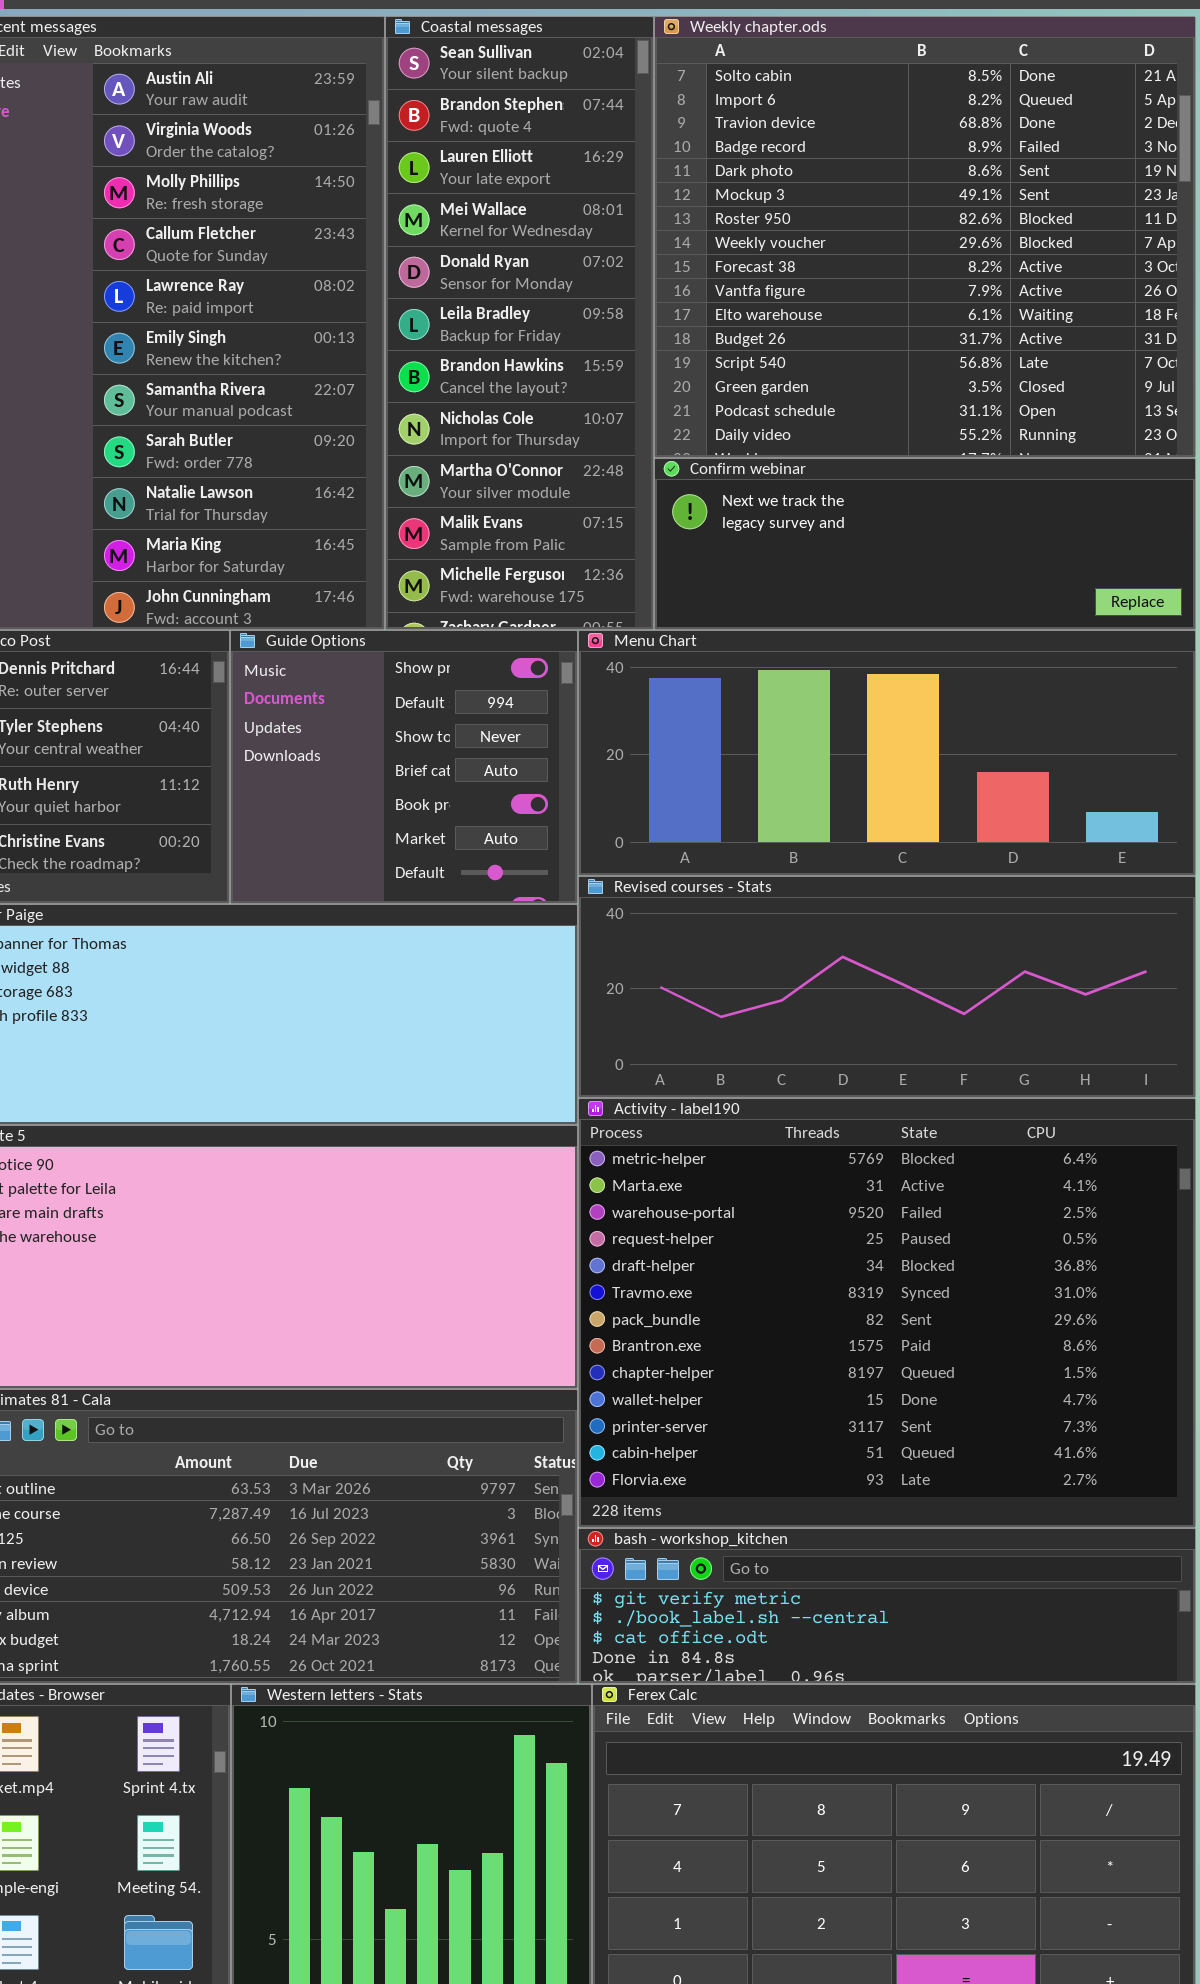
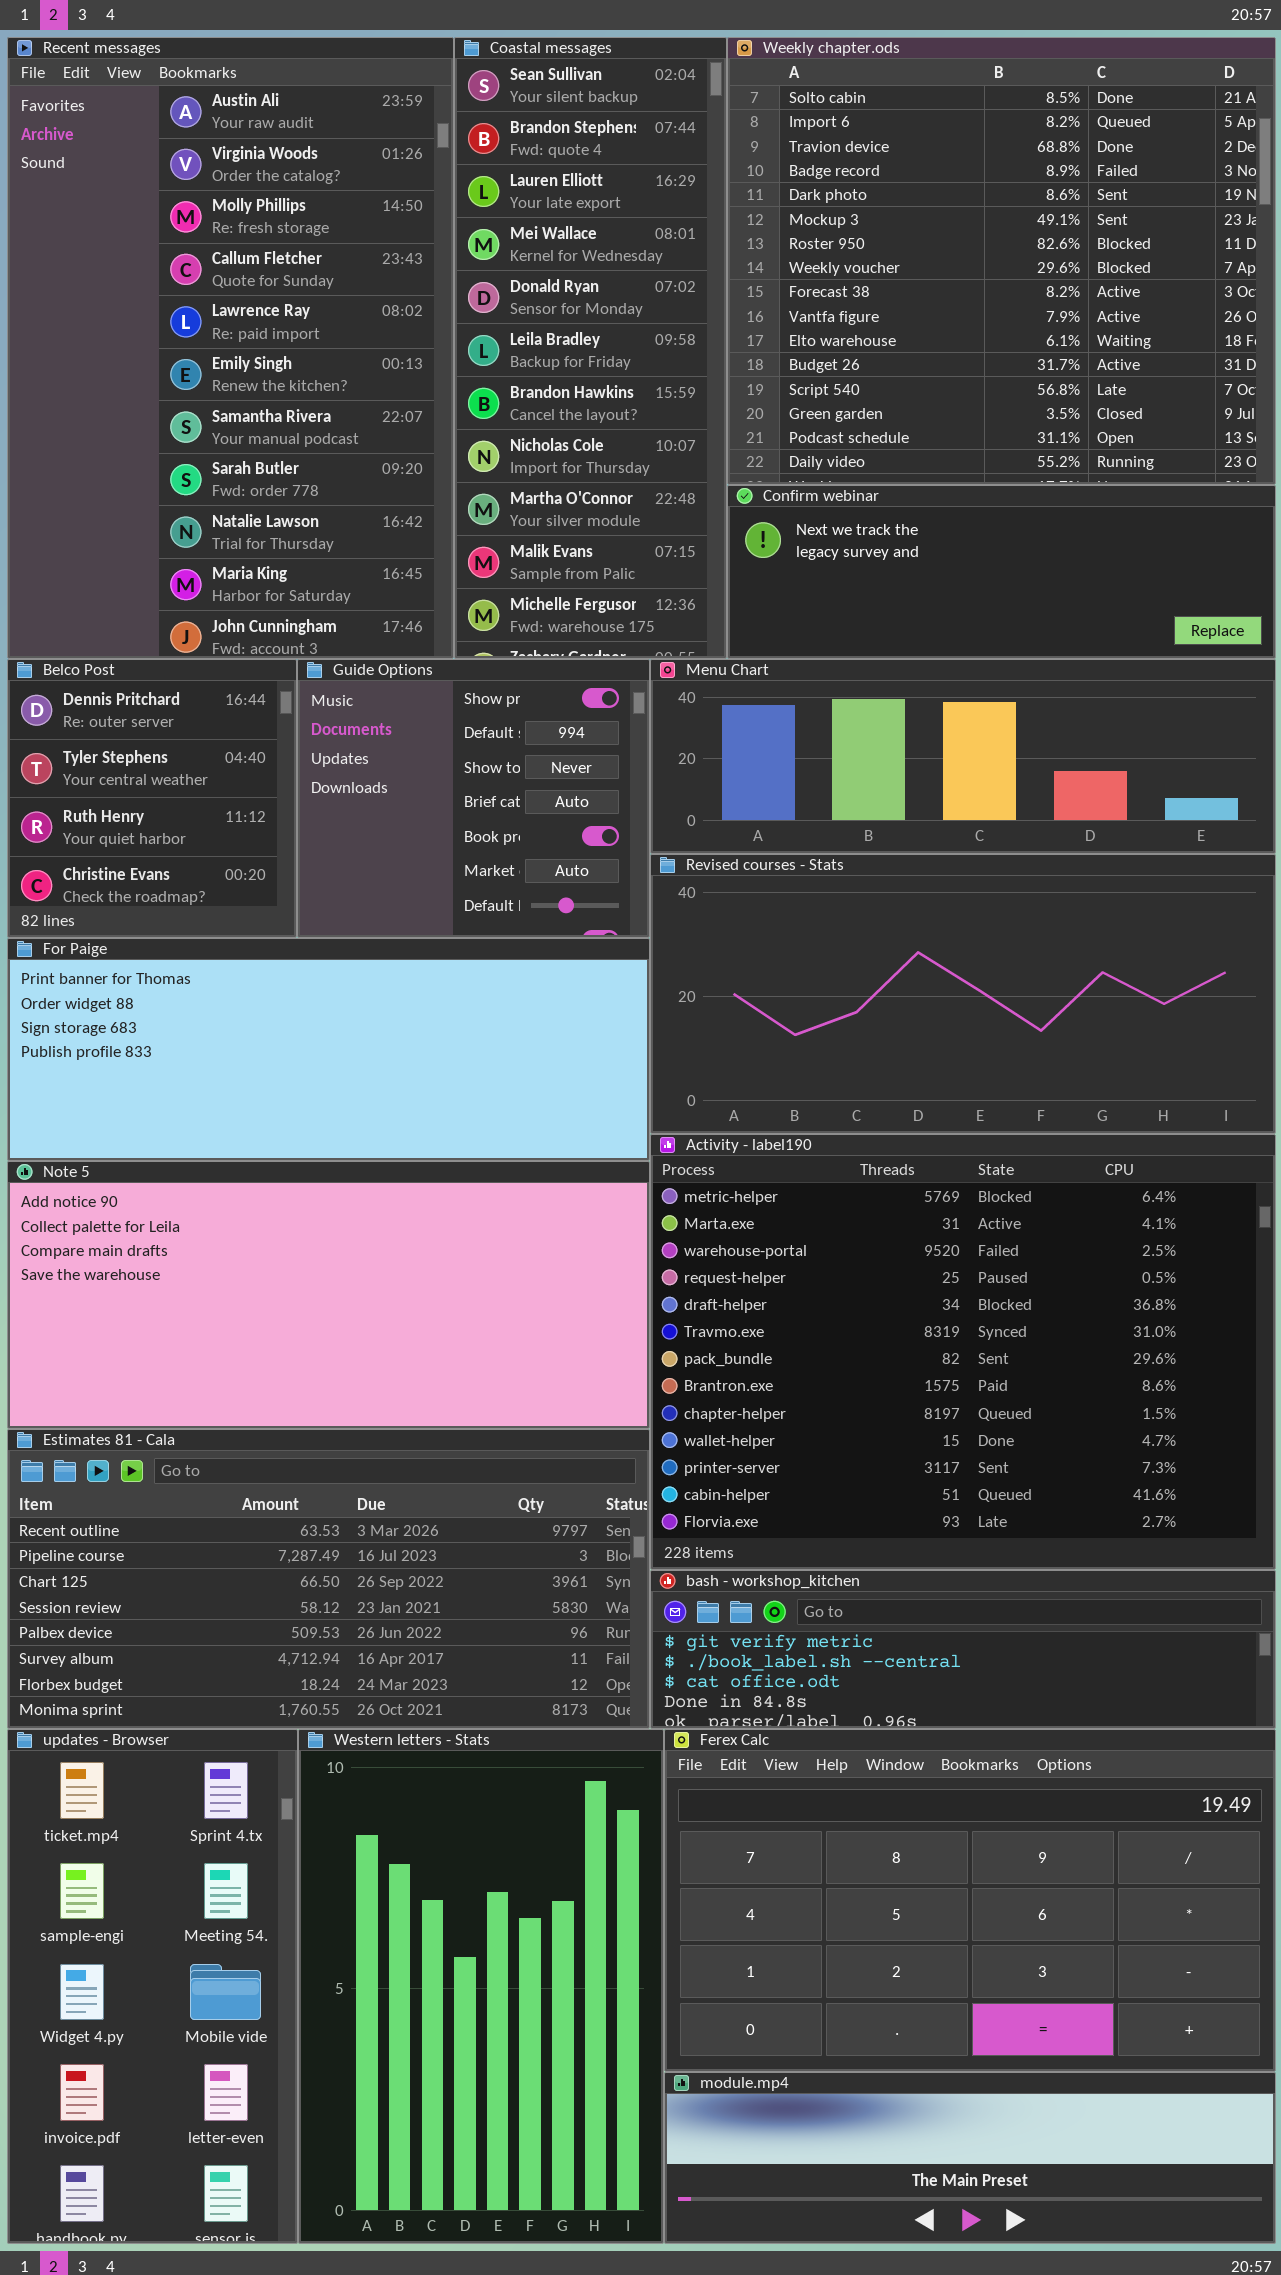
Menu Chart: [578,630,1196,876] -> [650,659,1276,854], resized
Revised courses - Stats: [578,876,1196,1098] -> [650,854,1276,1134], resized

